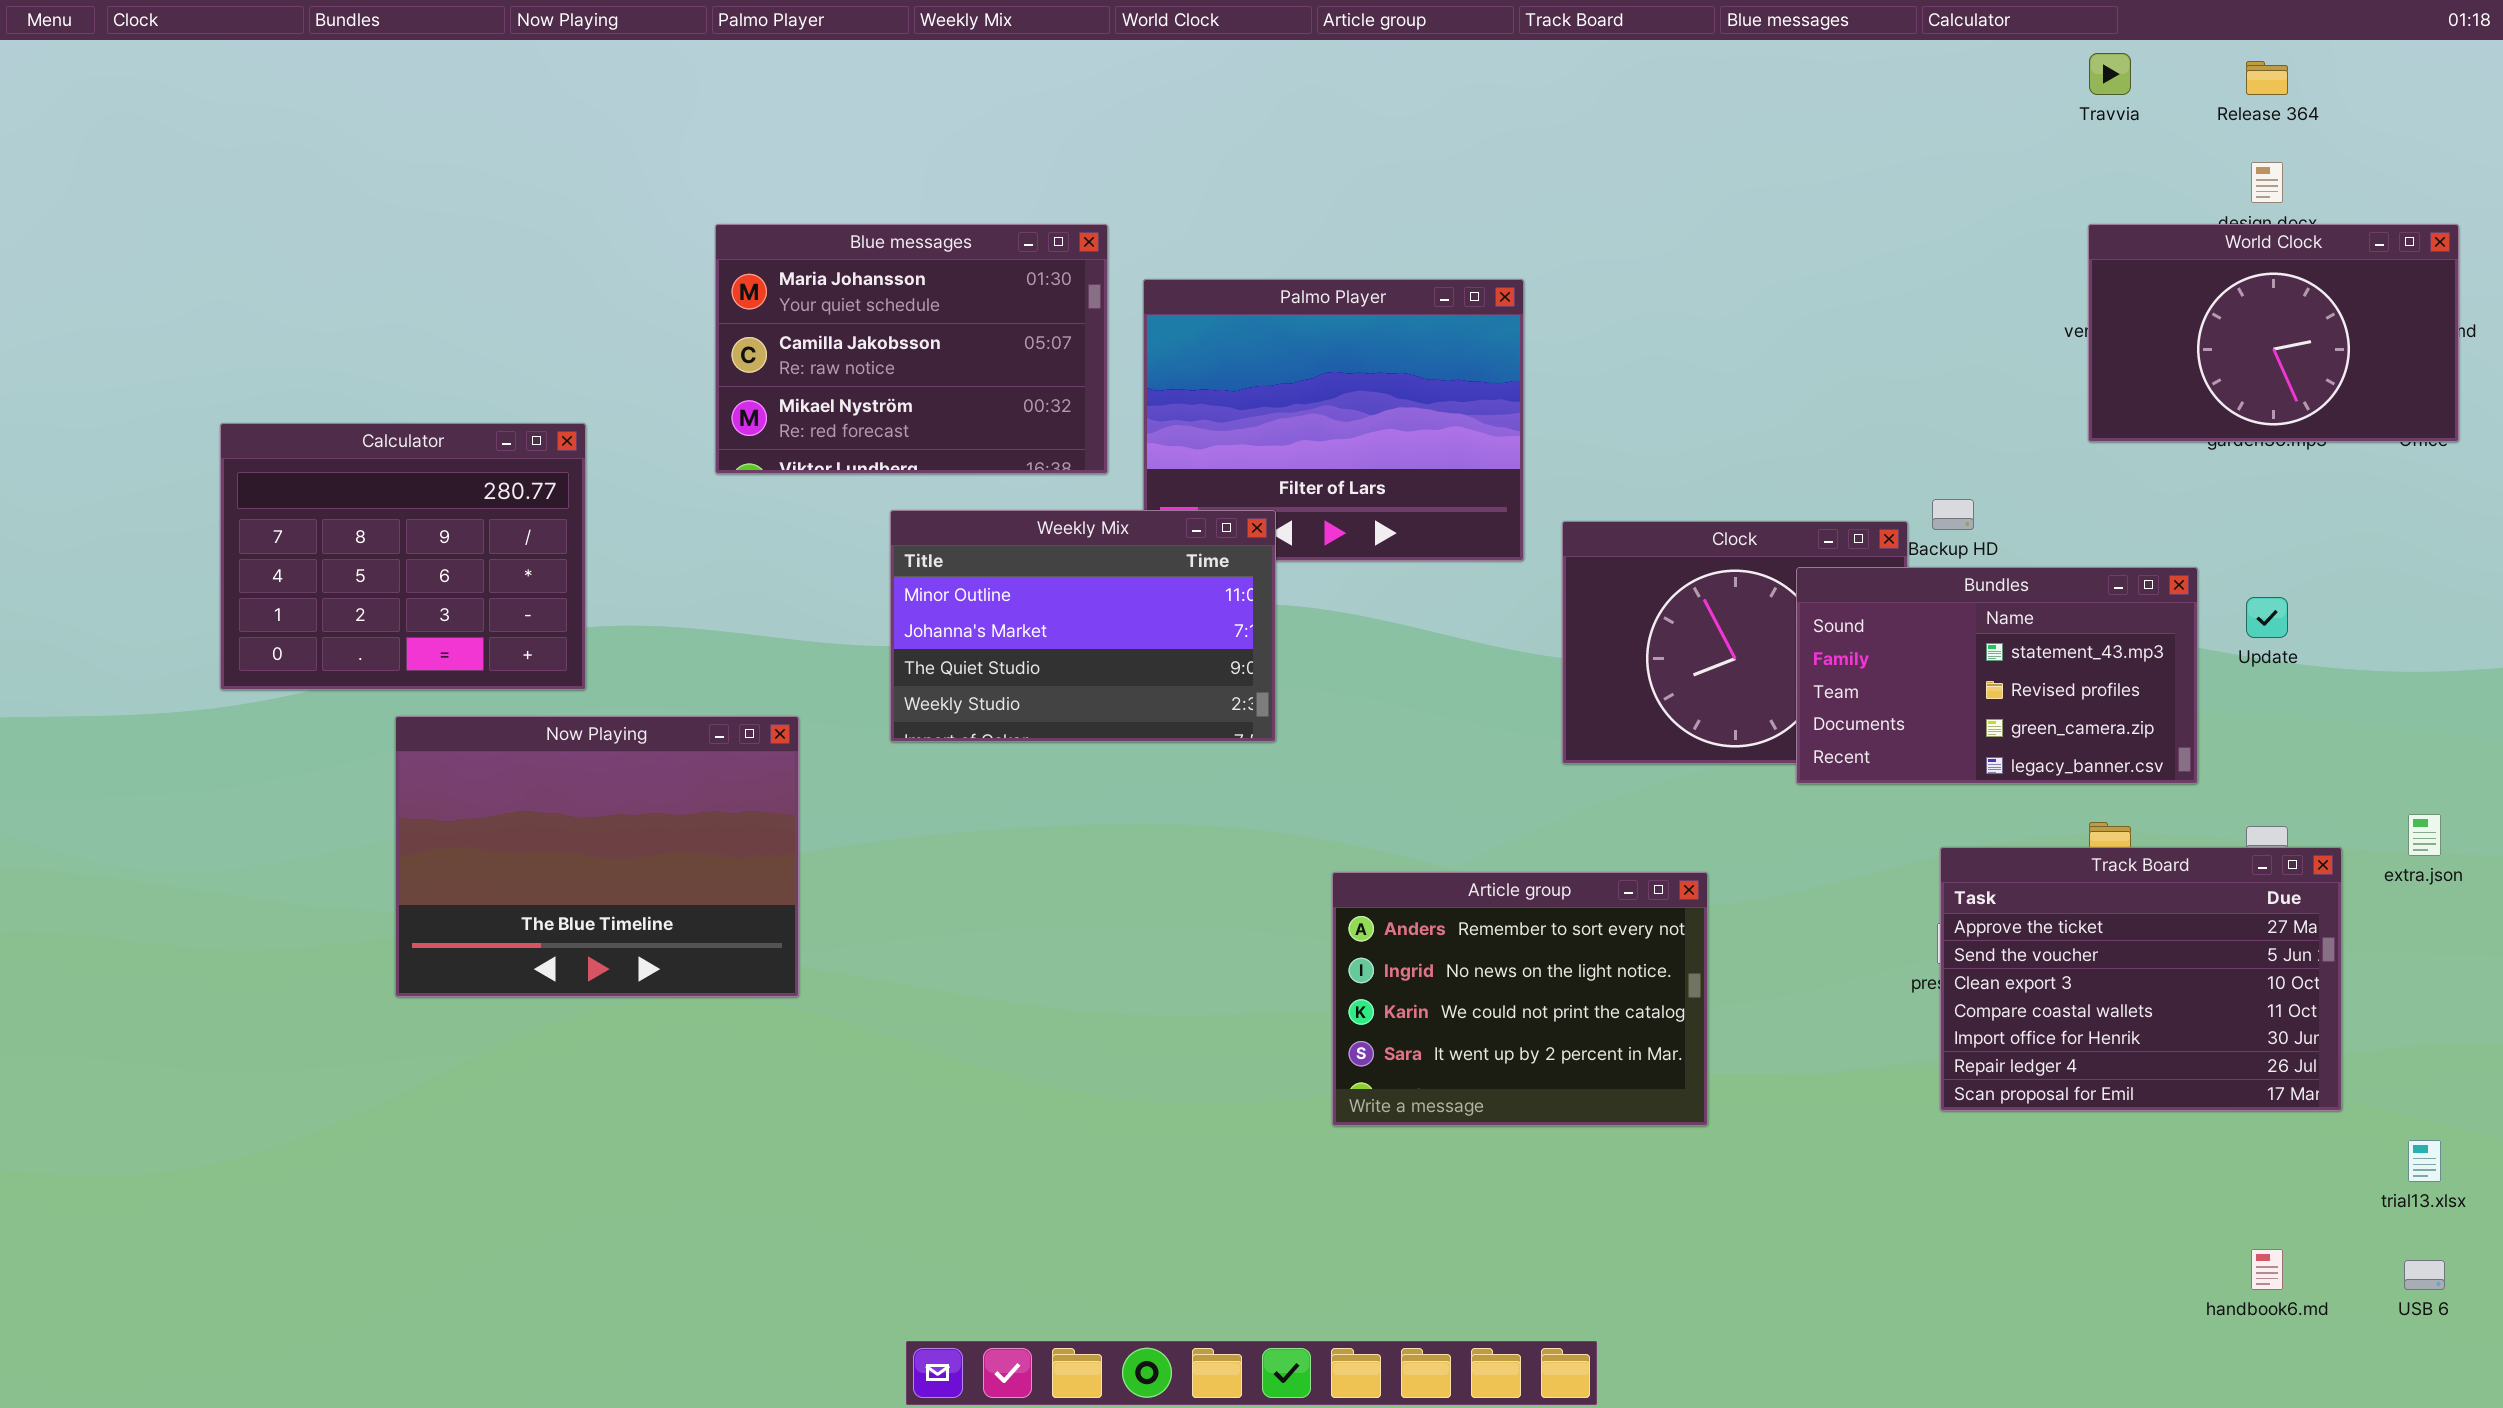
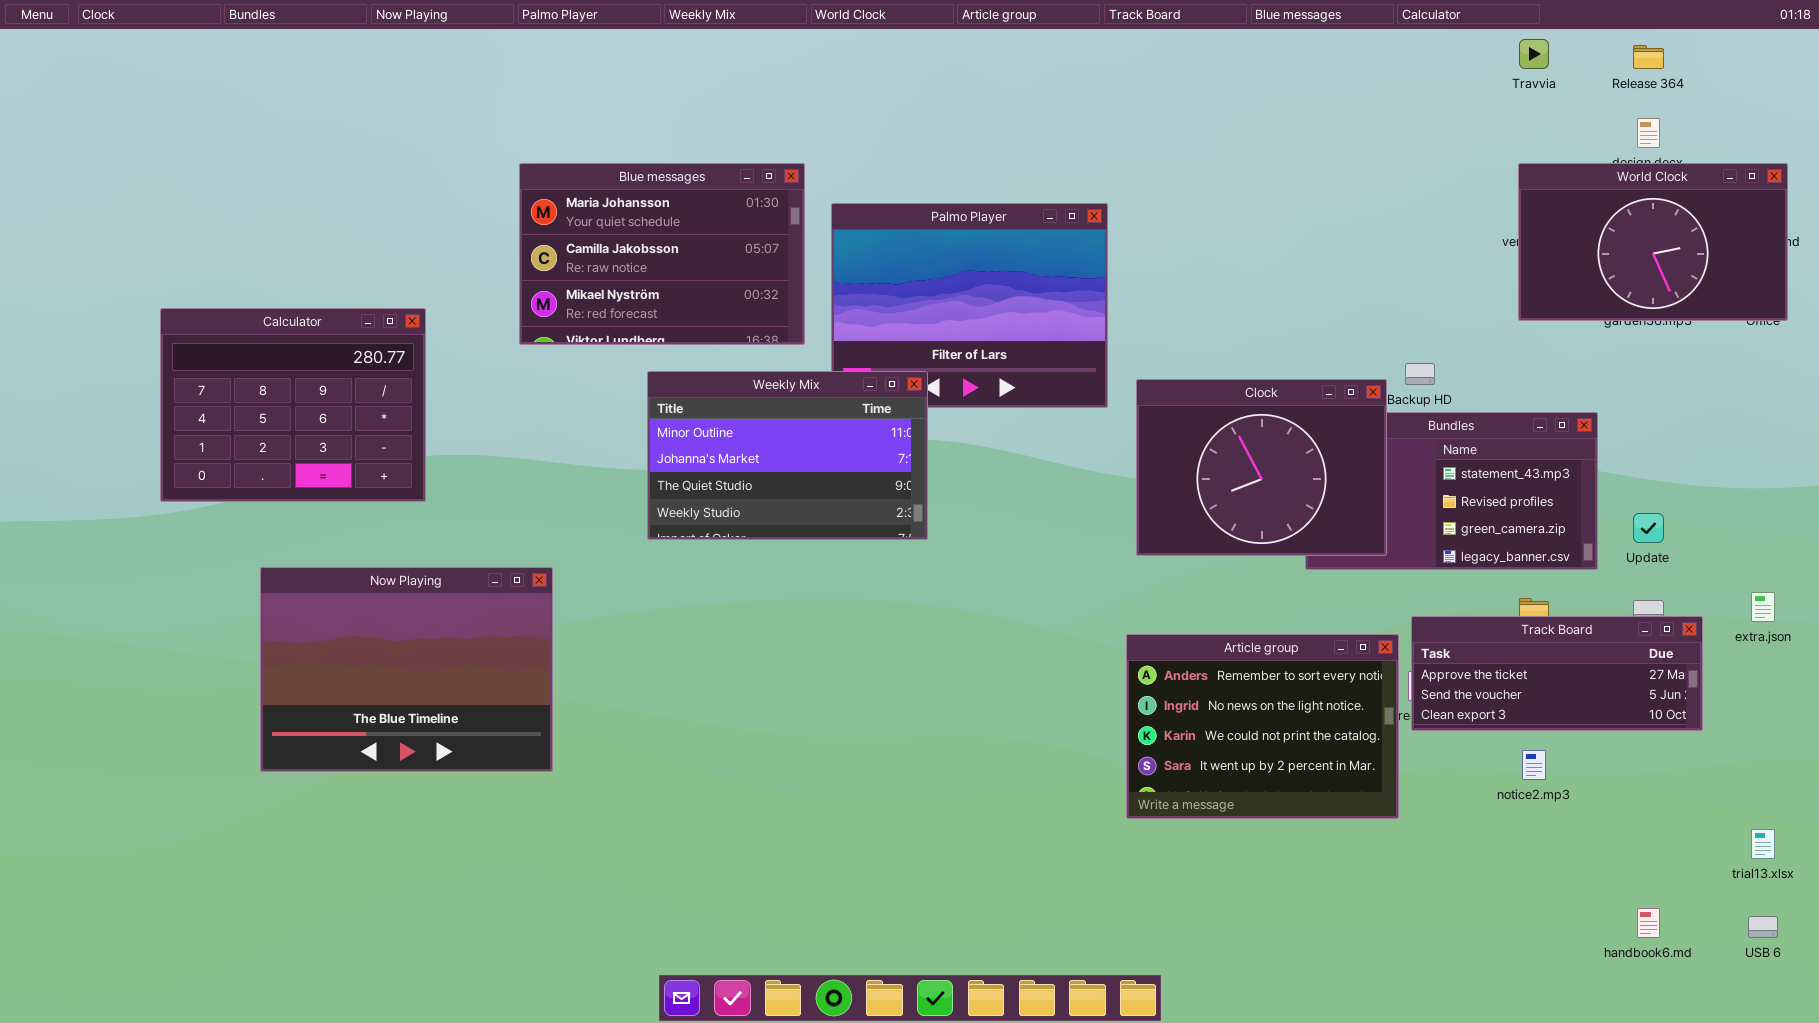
Clock: [1562,521,1908,764] -> [1136,379,1387,556], raised
Update: [2246,597,2288,638] -> [1633,513,1664,543], moved
Now Playing: [395,716,799,997] -> [260,567,553,772], moved
Track Board: [1940,847,2342,1111] -> [1411,616,1703,731], resized
Article group: [1332,872,1708,1126] -> [1126,634,1399,819], moved

